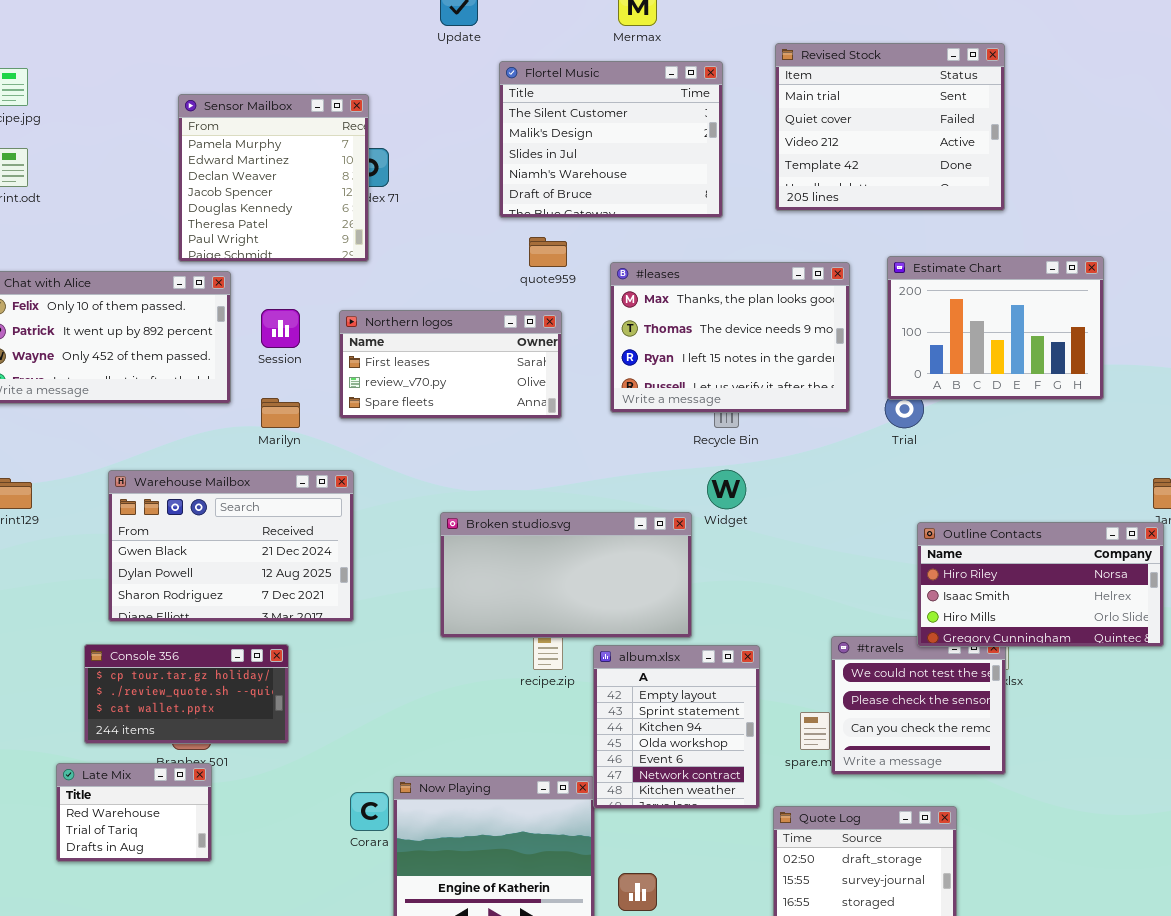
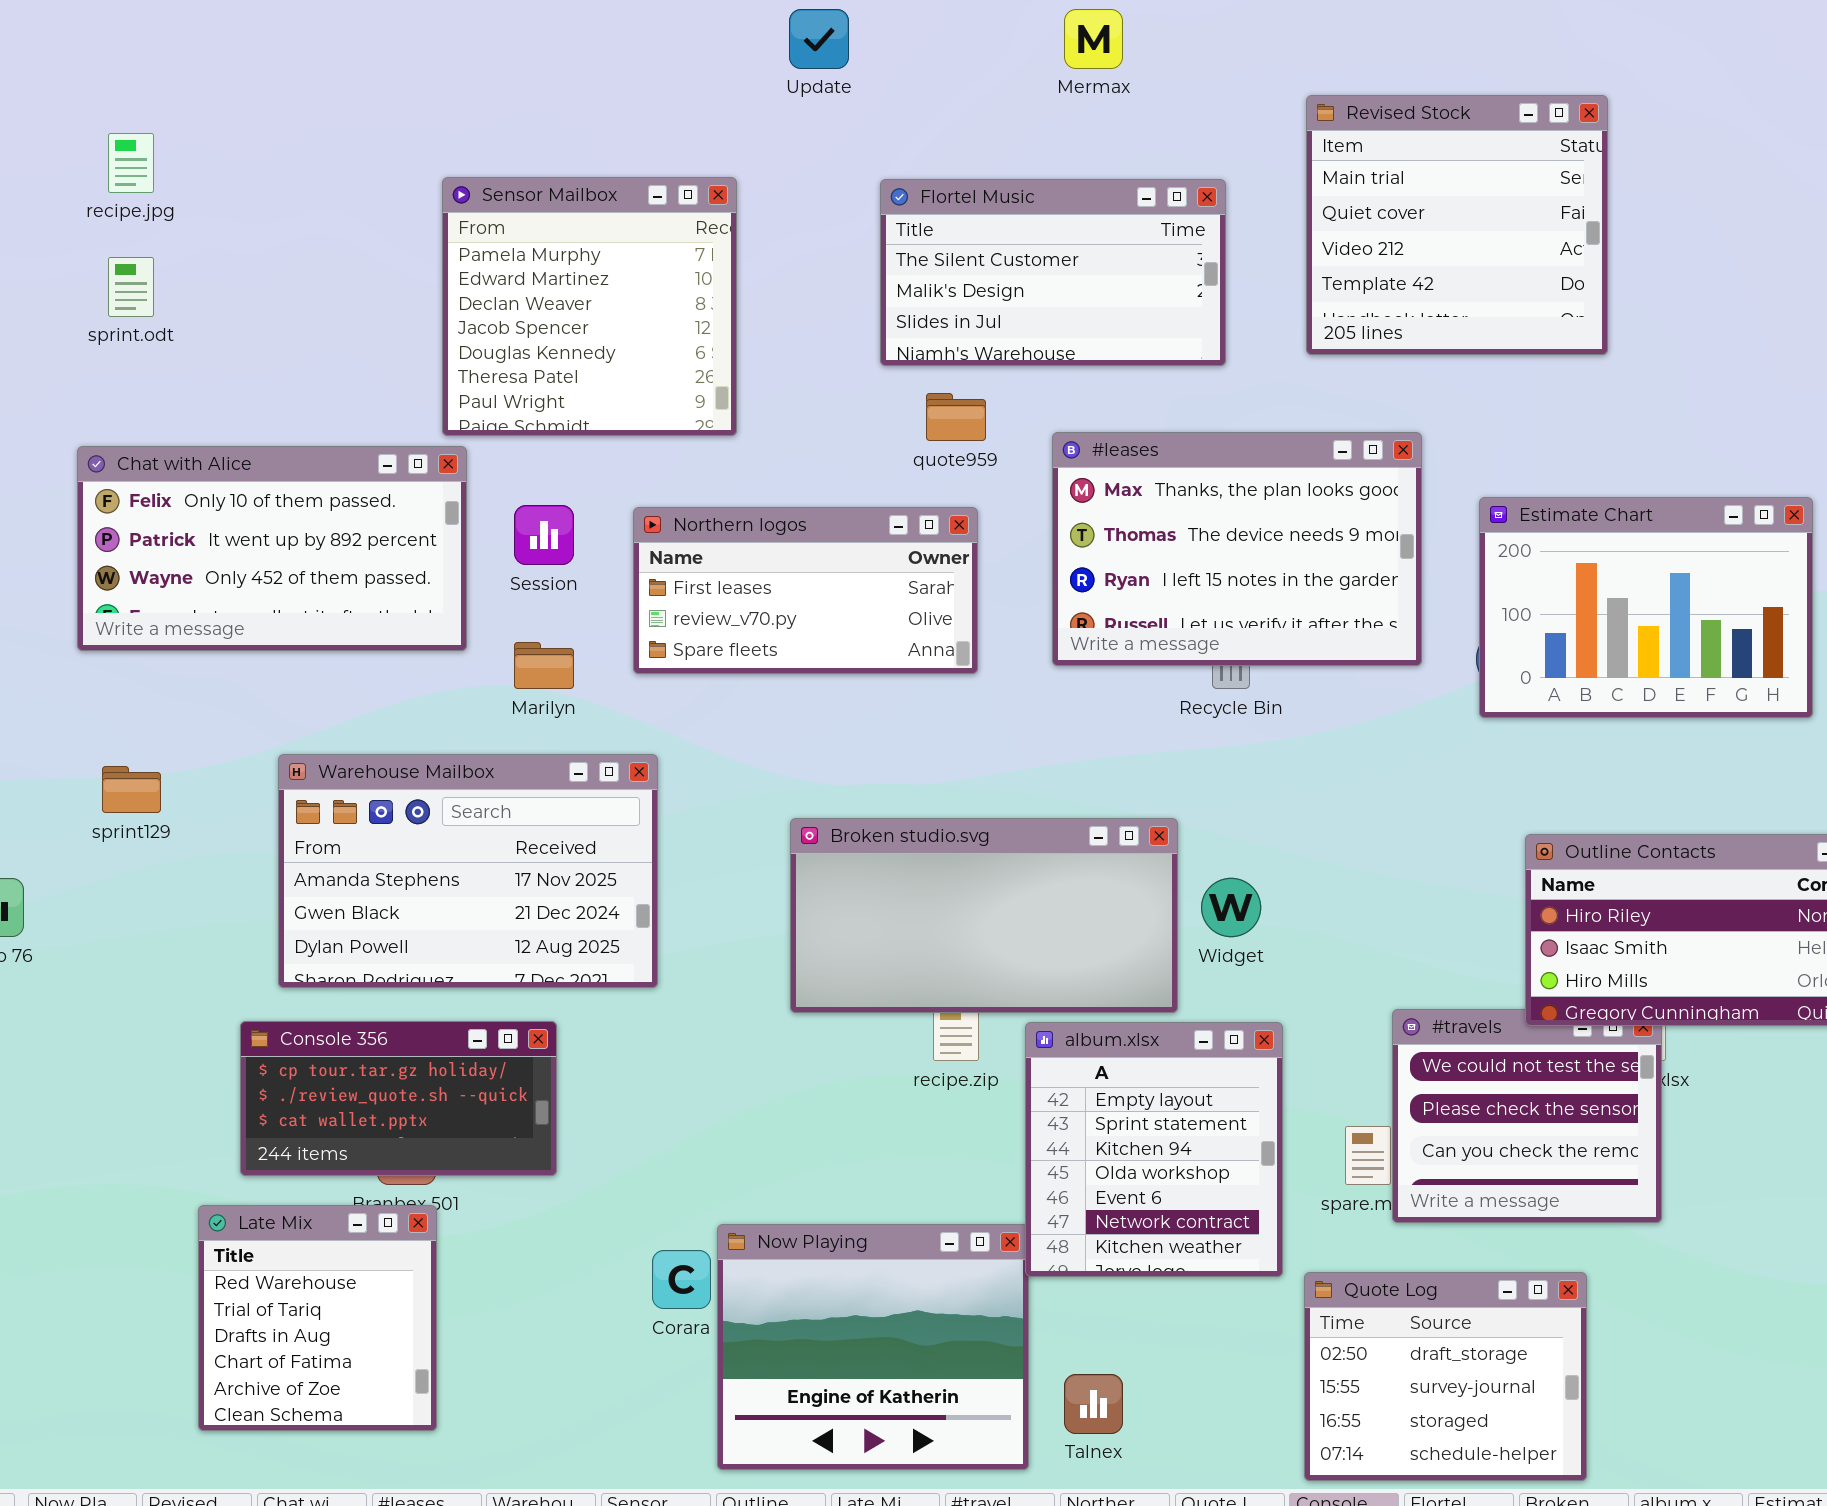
Revised Stock: [775,43,1005,211] -> [1306,95,1608,355], resized
Flortel Music: [499,61,723,218] -> [880,179,1226,366], resized
Sensor Mailbox: [178,94,369,262] -> [442,177,737,436], moved
Estimate Chart: [887,256,1104,400] -> [1479,497,1813,718], moved
Warehouse Mailbox: [108,470,354,622] -> [278,754,658,988], scrolled up 1 row
Widget: [707,470,746,509] -> [1201,878,1261,937], moved
Late Mix: [56,763,212,862] -> [198,1205,437,1431], resized

